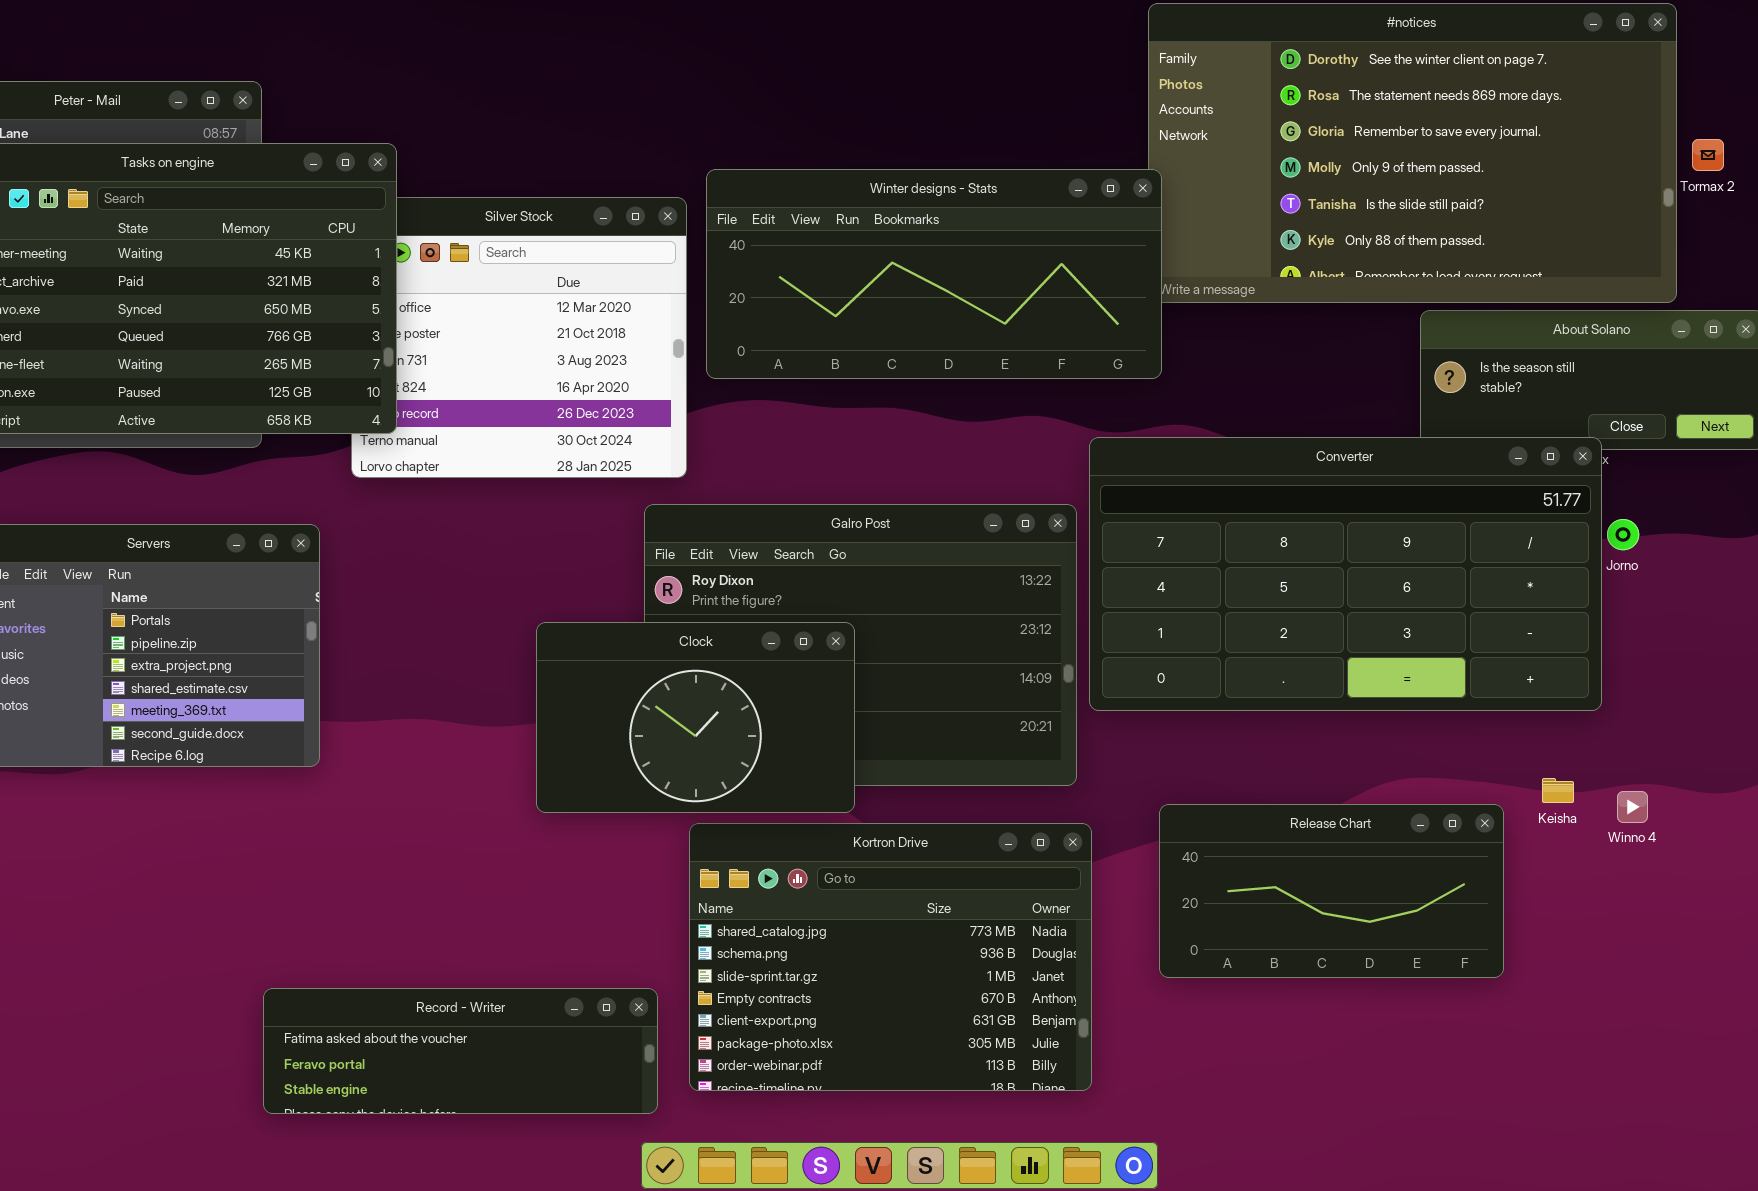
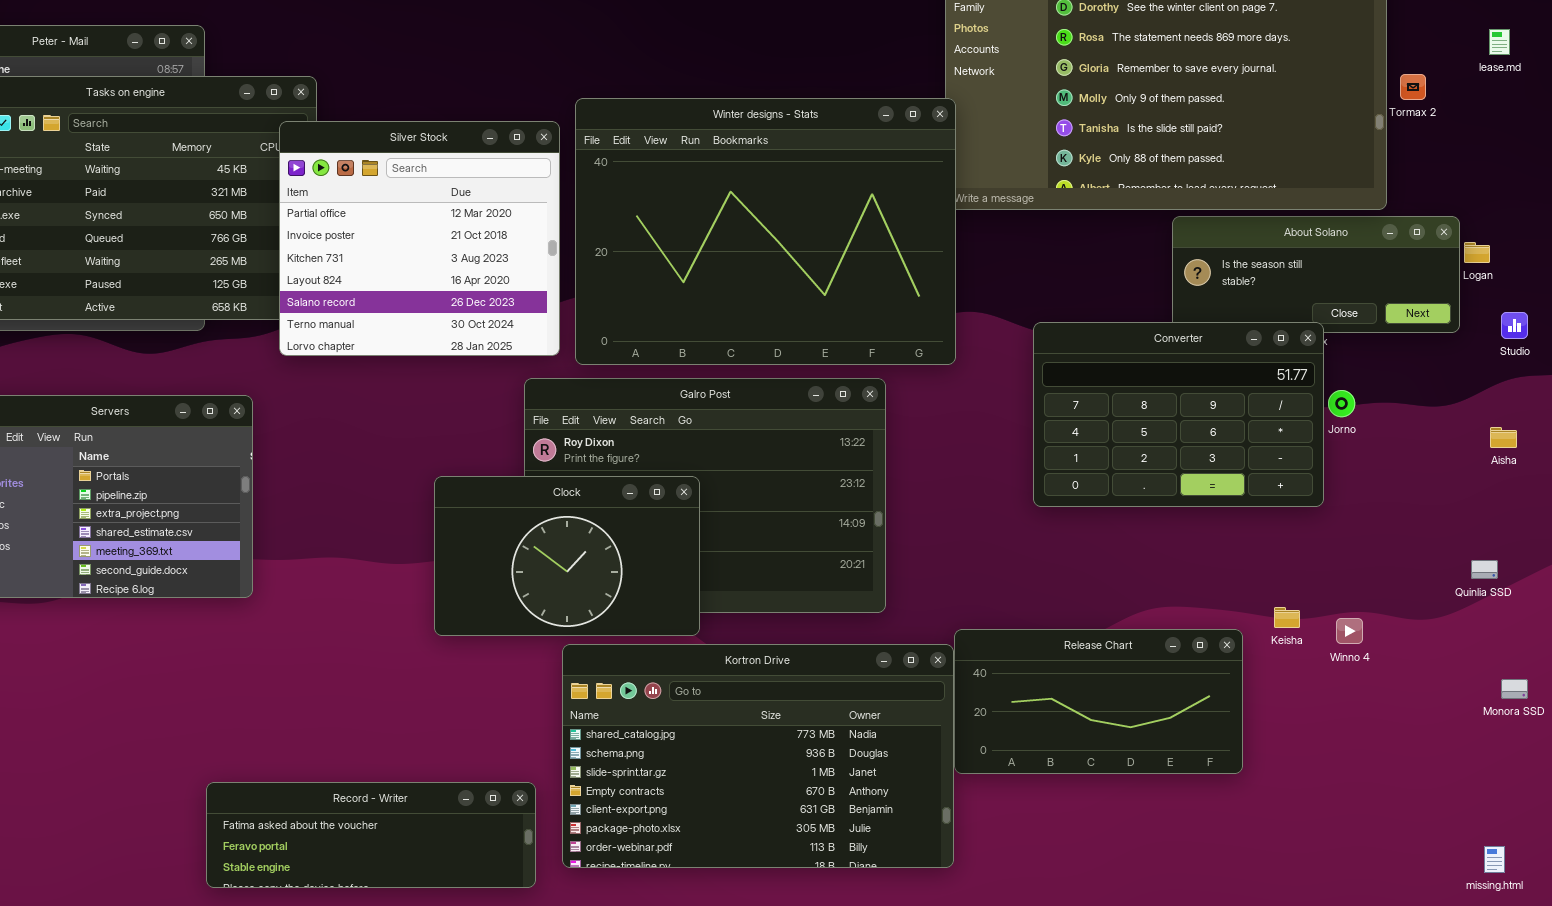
Winter designs - Stats: [706,169,1162,379] -> [575,98,956,365], resized
Silver Stock: [351,197,687,478] -> [279,121,560,356], raised
Converter: [1089,437,1602,711] -> [1033,322,1324,507], resized
Kortron Drive: [689,823,1092,1091] -> [562,644,954,868], resized

